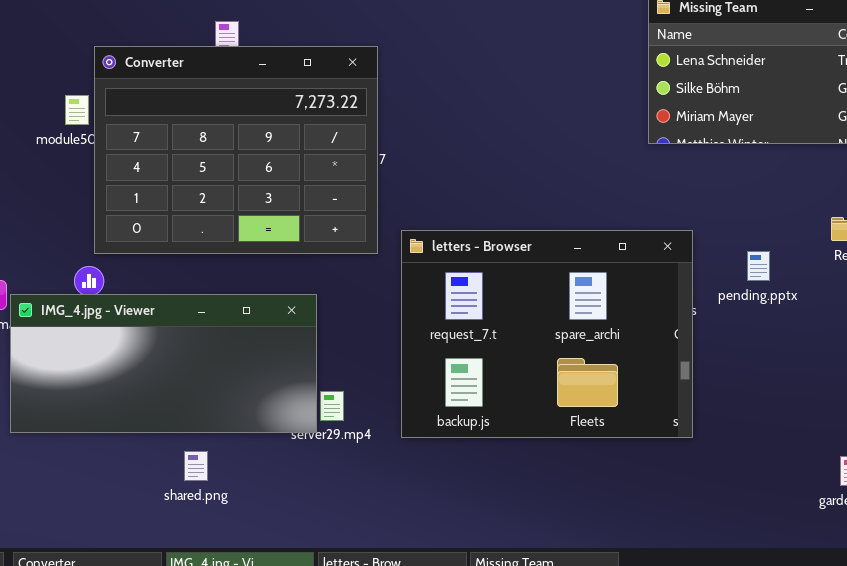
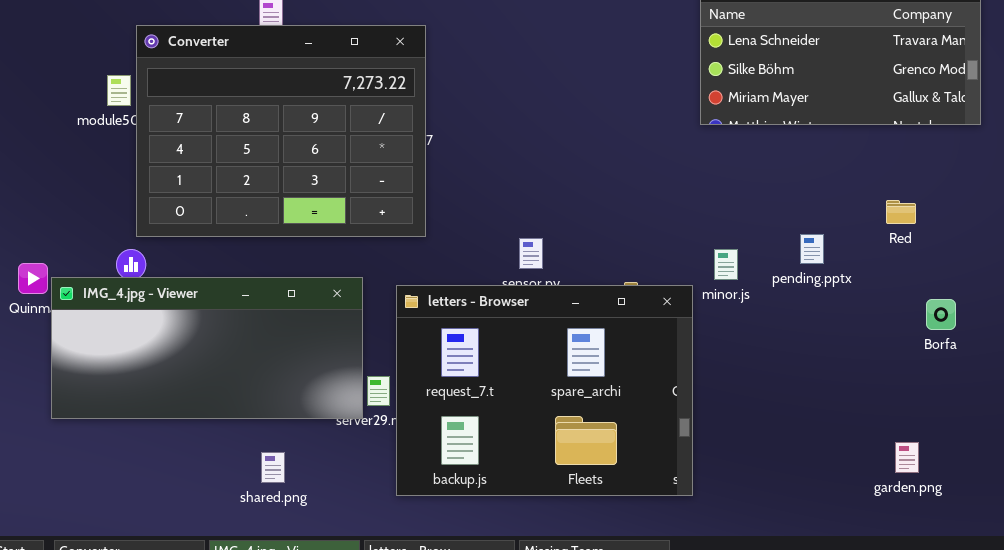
letters - Browser: [401,230,693,438] -> [396,285,693,496], moved
shared.png: [184,451,208,481] -> [261,452,285,483], moved

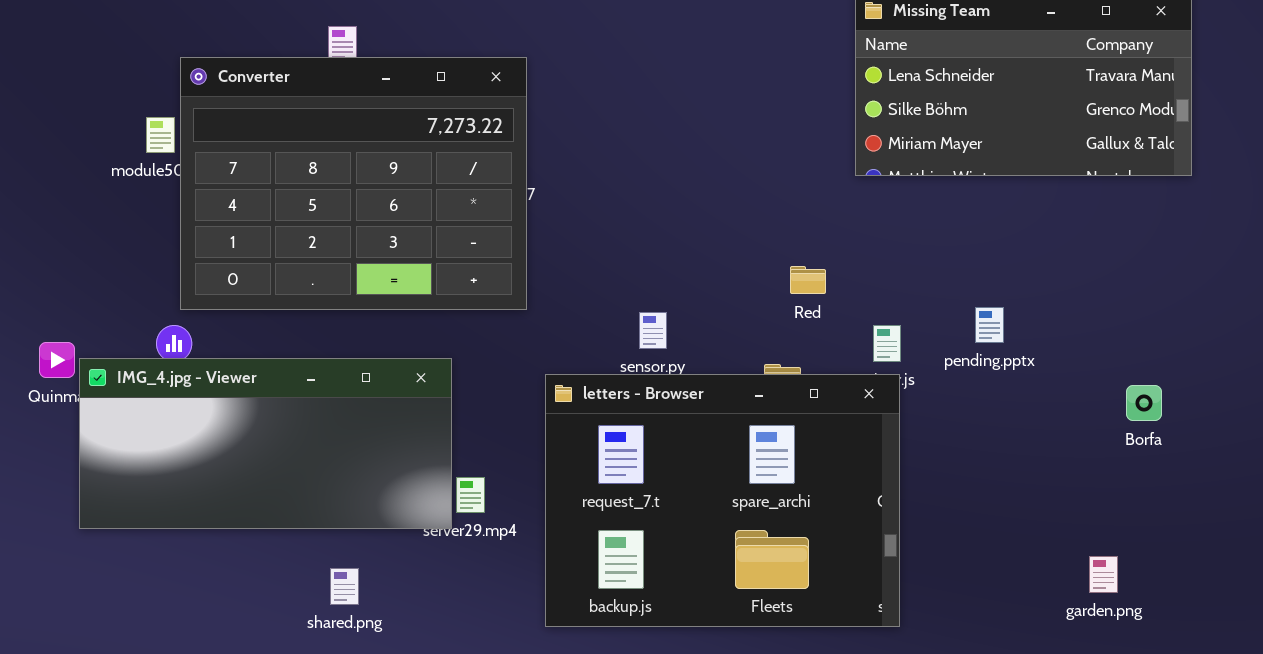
Red: [886,200,916,224] -> [790,266,826,294], moved
letters - Browser: [396,285,693,496] -> [545,374,900,627], moved

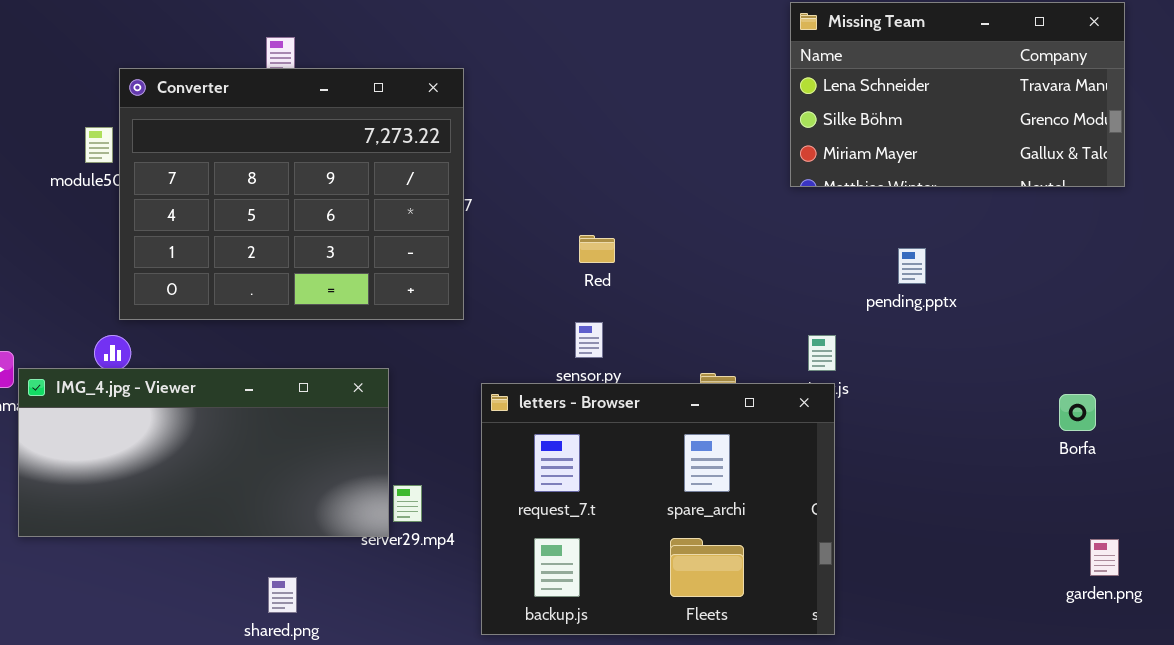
Red: [790,266,826,294] -> [579,235,615,263], moved
pending.pptx: [975,307,1004,343] -> [898,248,926,284], moved
garden.png: [1089,556,1118,593] -> [1090,539,1119,576], moved

